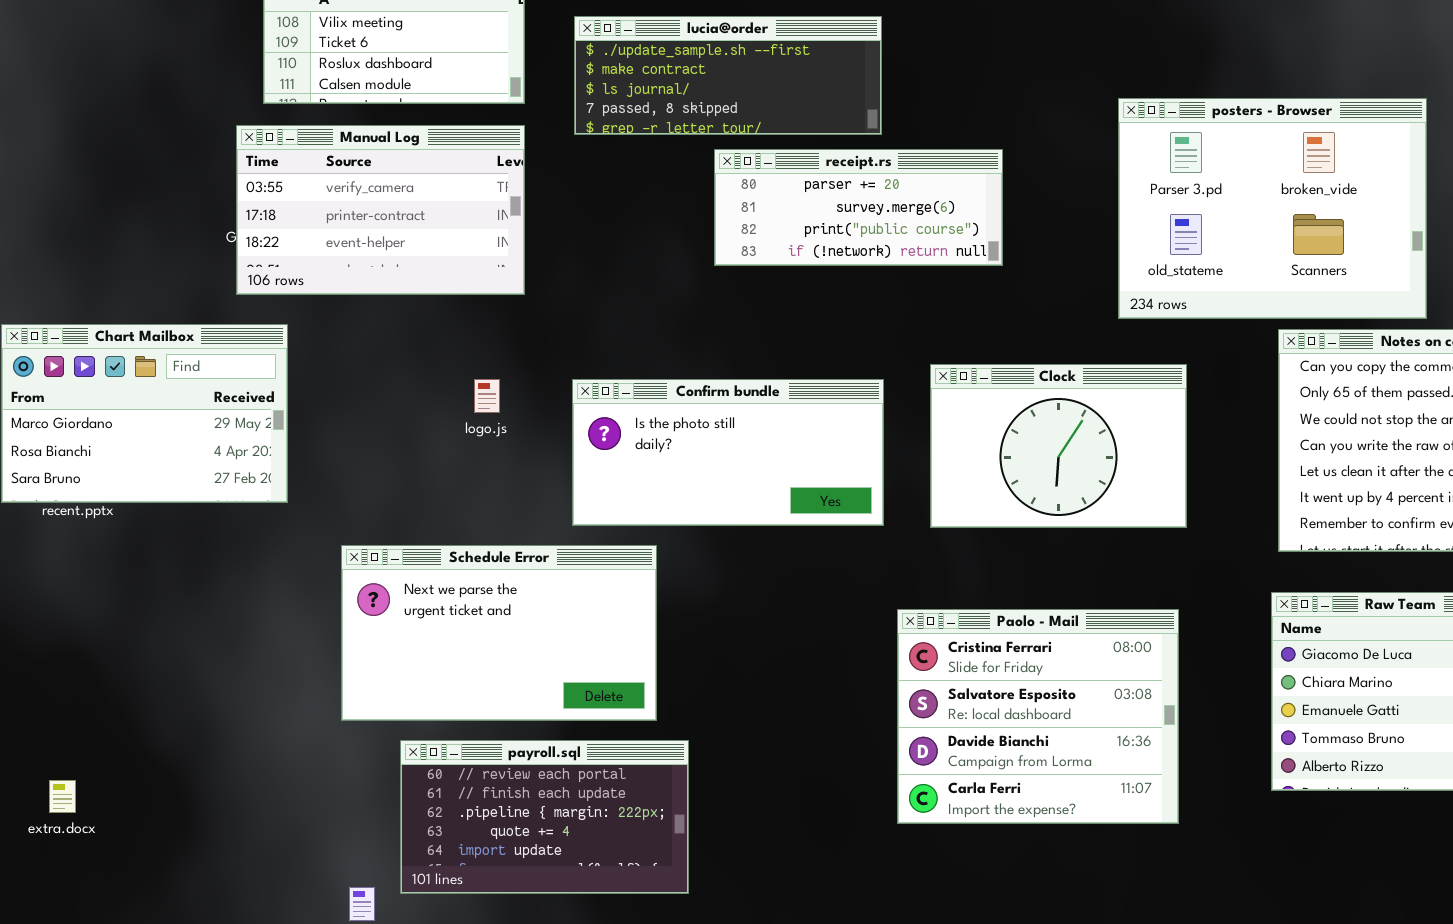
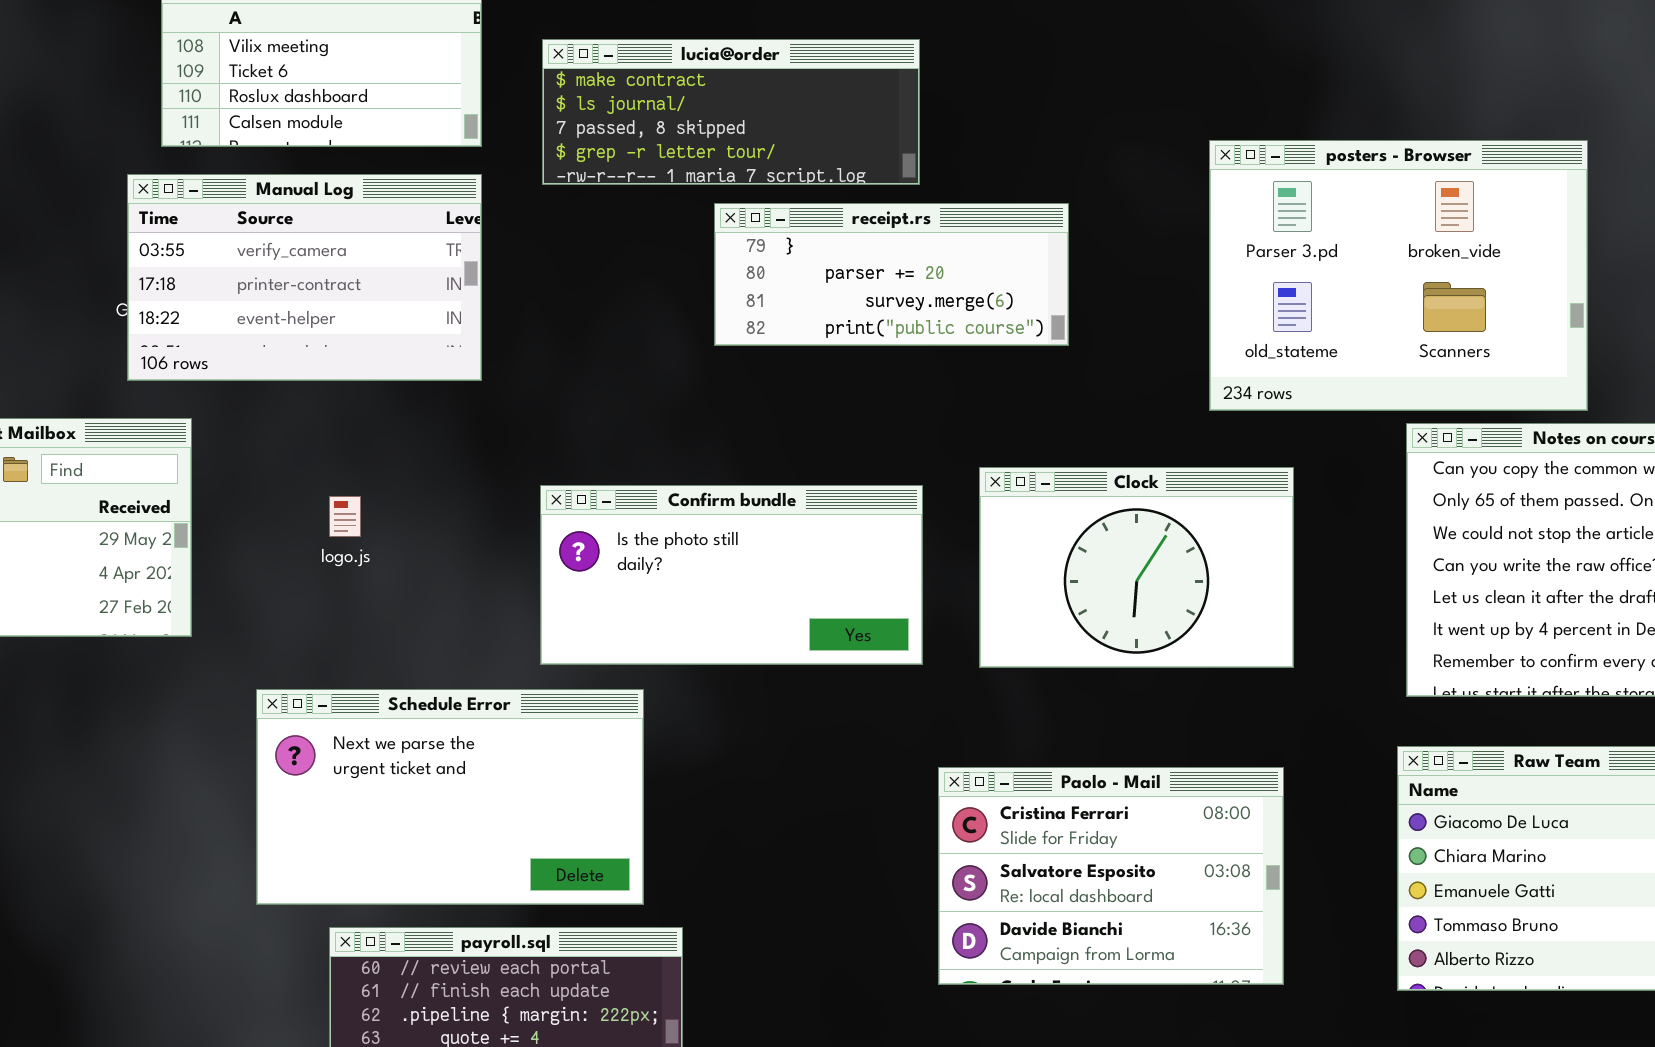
lucia@order: [574,16,882,135] -> [542,39,920,185], scrolled down 1 row
receipt.rs: [714,149,1003,266] -> [714,203,1069,346], scrolled up 1 row
logo.js: [474,379,500,413] -> [329,496,361,537], moved
Paolo - Mail: [897,609,1179,824] -> [938,767,1284,985], resized

